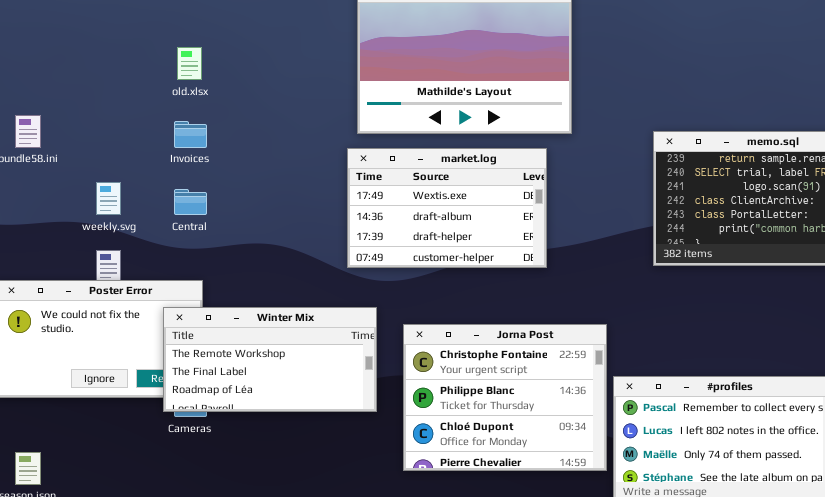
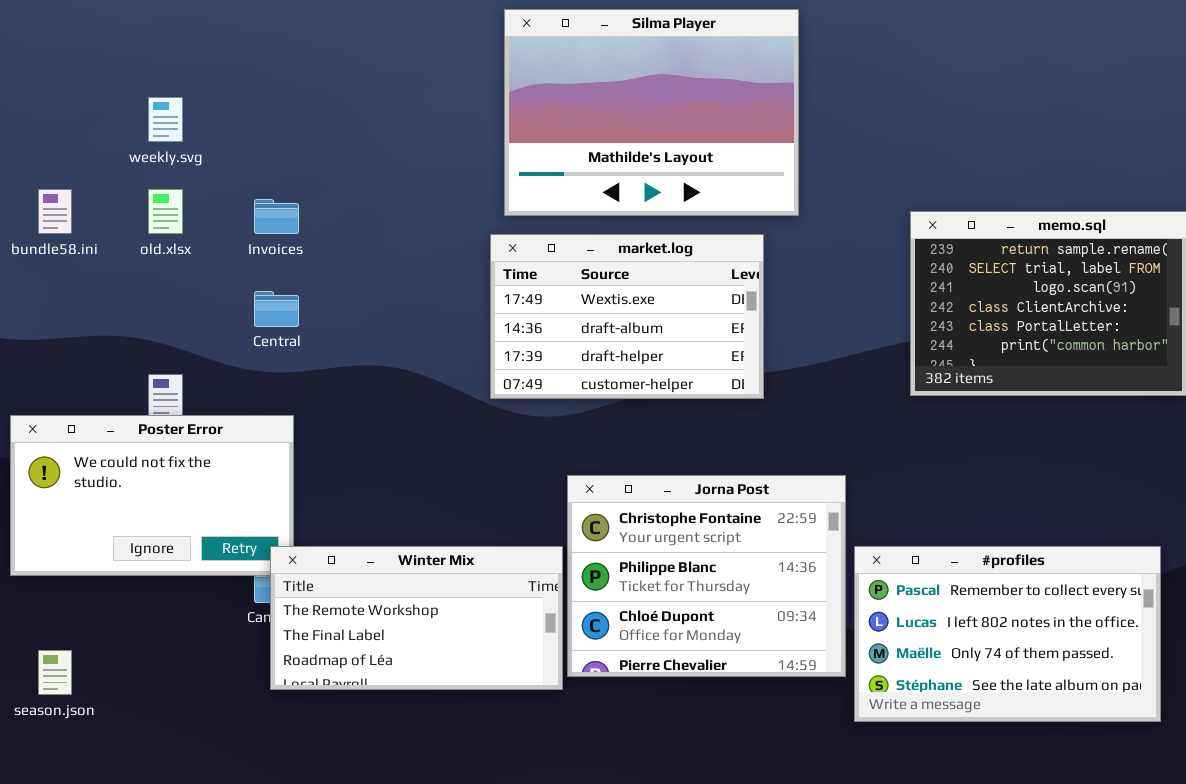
old.xlsx: [177,47,202,80] -> [148,189,183,234], moved
weekly.svg: [96,182,121,215] -> [148,97,183,142], moved
Winter Mix: [163,307,377,412] -> [270,546,563,690], moved

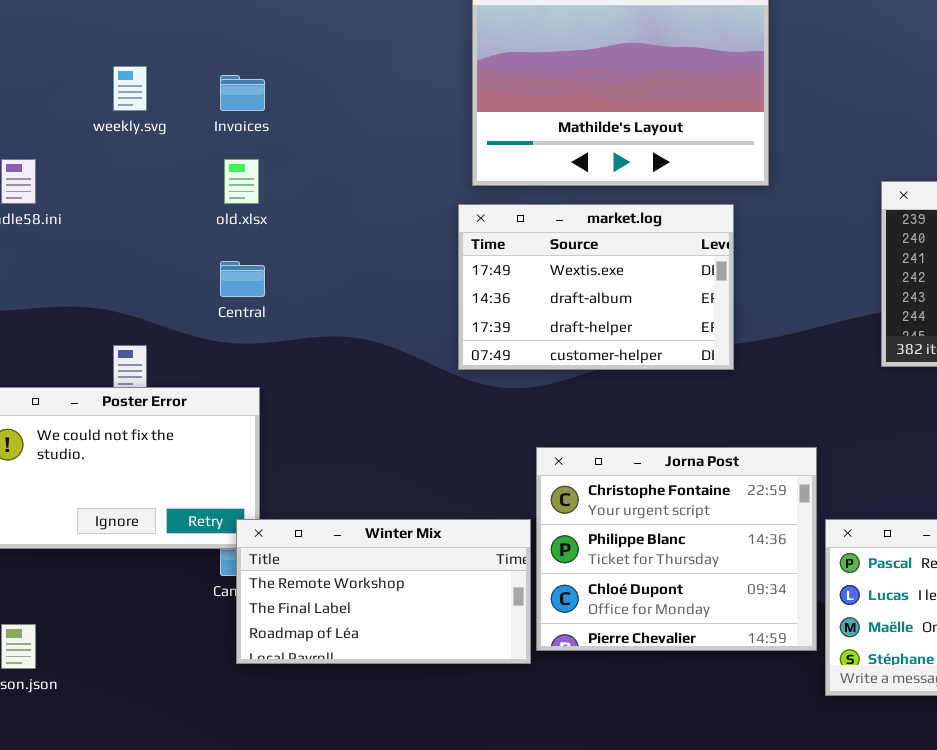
old.xlsx: [148,189,183,234] -> [224,159,259,204], moved
Invoices: [254,199,299,234] -> [220,75,265,111], moved

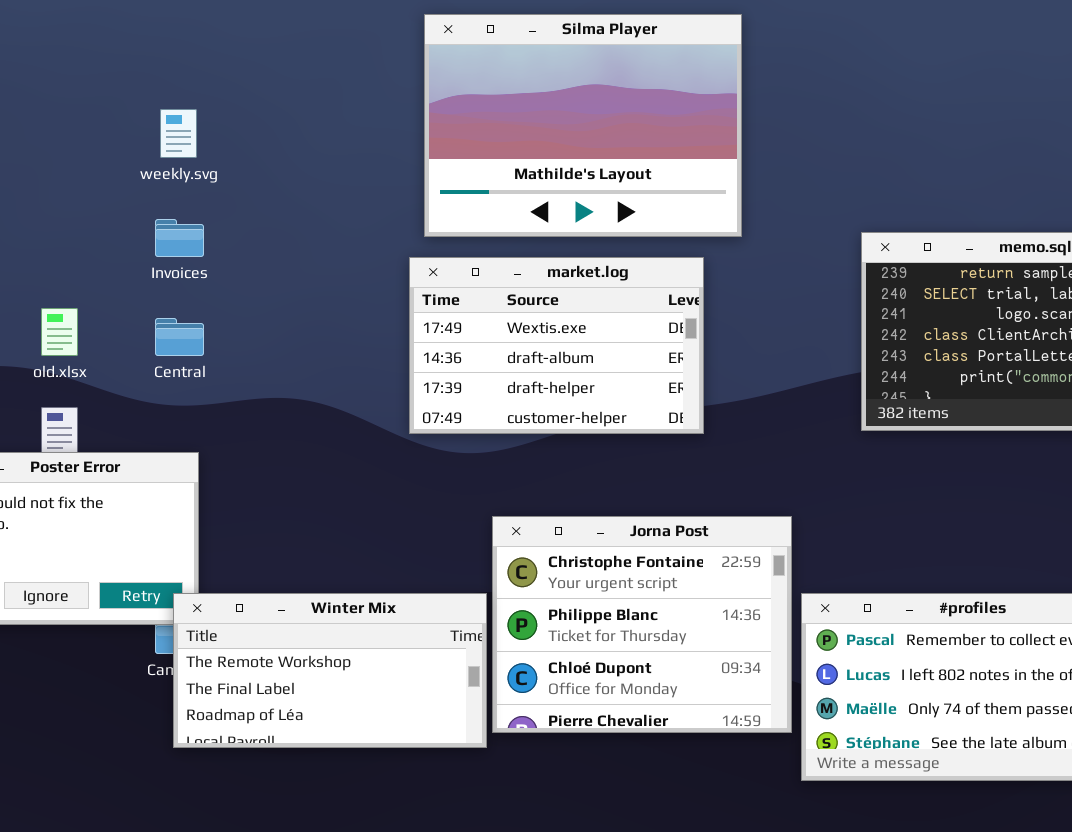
weekly.svg: [113,66,147,111] -> [160,109,197,158], moved
Invoices: [220,75,265,111] -> [155,219,204,257], moved
old.xlsx: [224,159,259,204] -> [41,308,78,356], moved

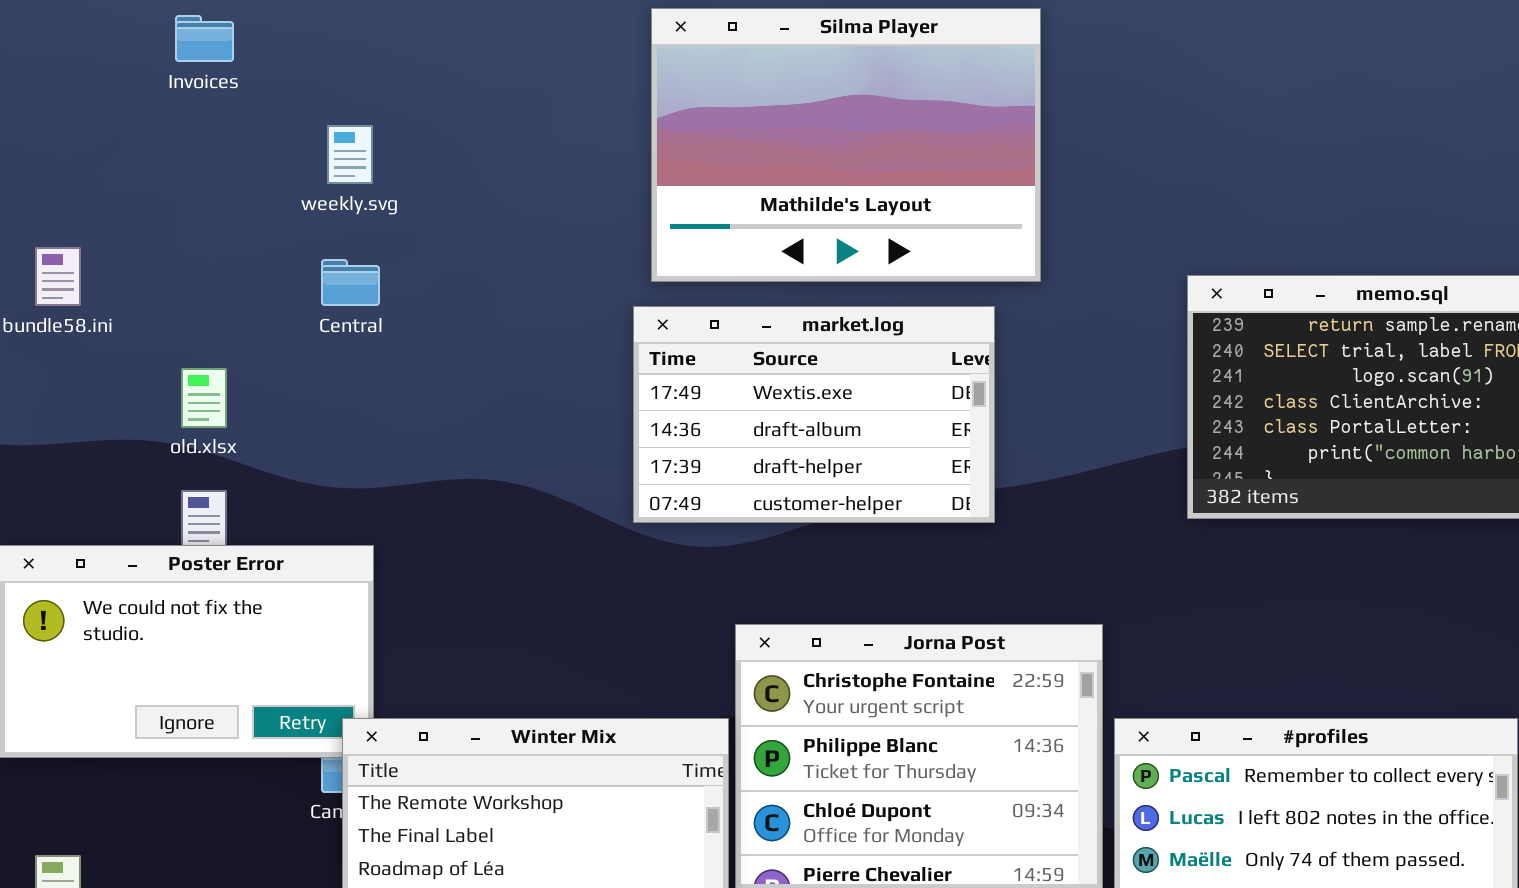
Invoices: [155,219,204,257] -> [175,15,234,62], moved
Central: [155,318,204,356] -> [321,259,380,306], moved

